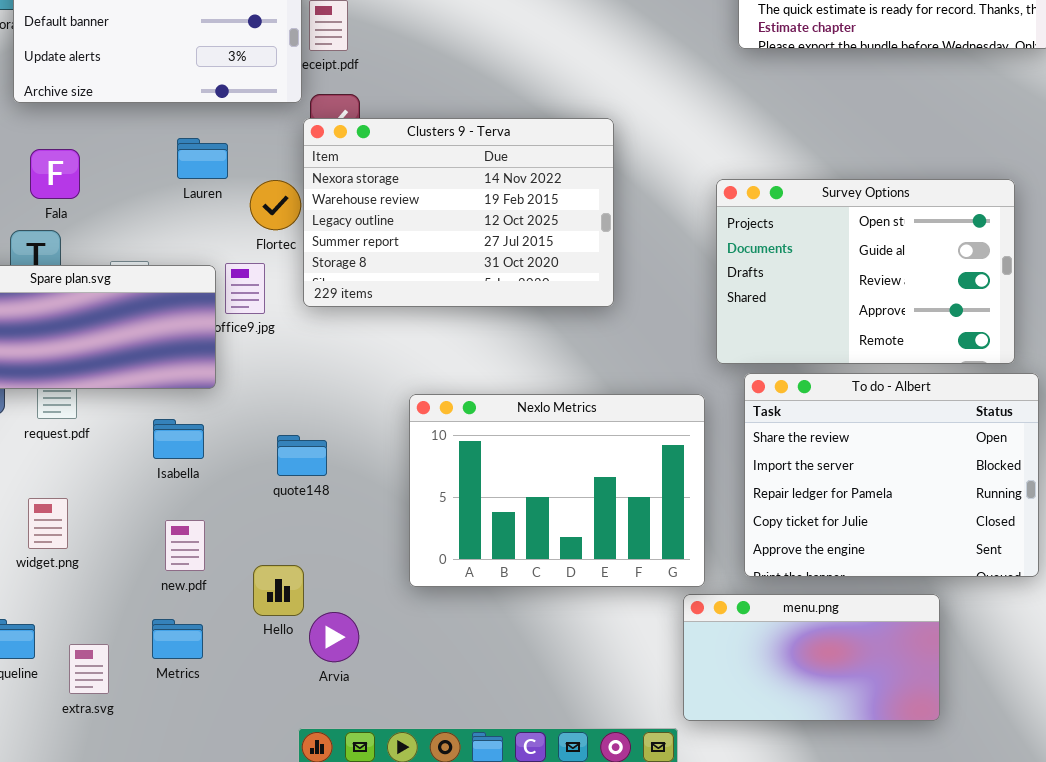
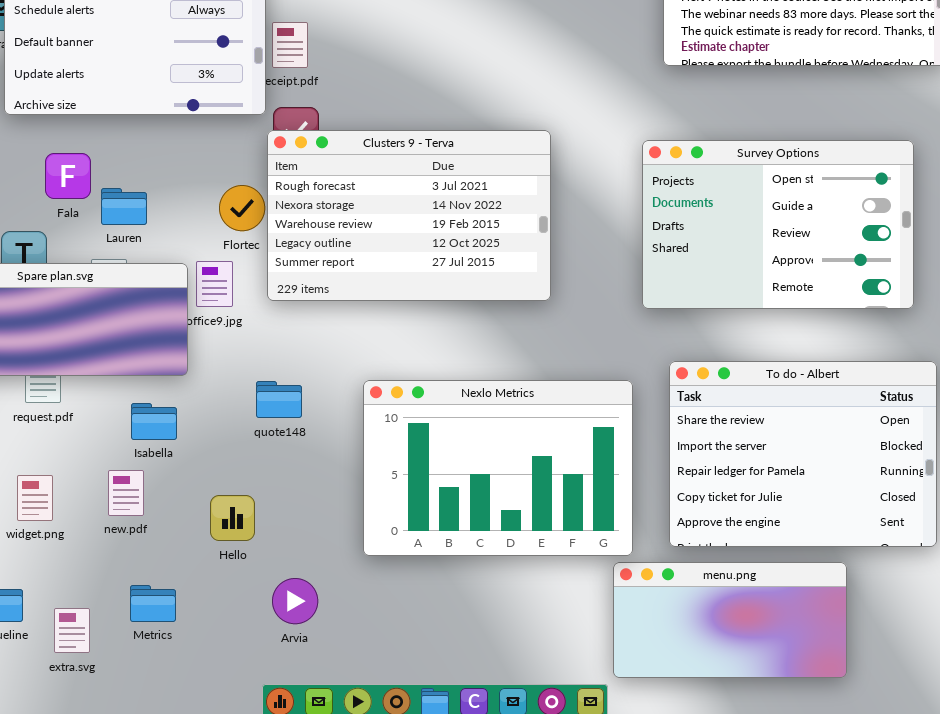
Clusters 9 - Terva: [303,118,614,307] -> [267,130,551,301], scrolled up 1 row
Lauren: [177,138,228,179] -> [101,188,147,225], moved
Fala: [30,149,80,199] -> [45,153,91,199], moved
Survey Options: [716,179,1015,364] -> [642,140,914,309], moved
quote148: [277,435,327,476] -> [256,381,302,418], moved
new.pdf: [165,520,205,571] -> [108,470,144,516], moved
Hello: [253,565,304,616] -> [210,495,255,541], moved

